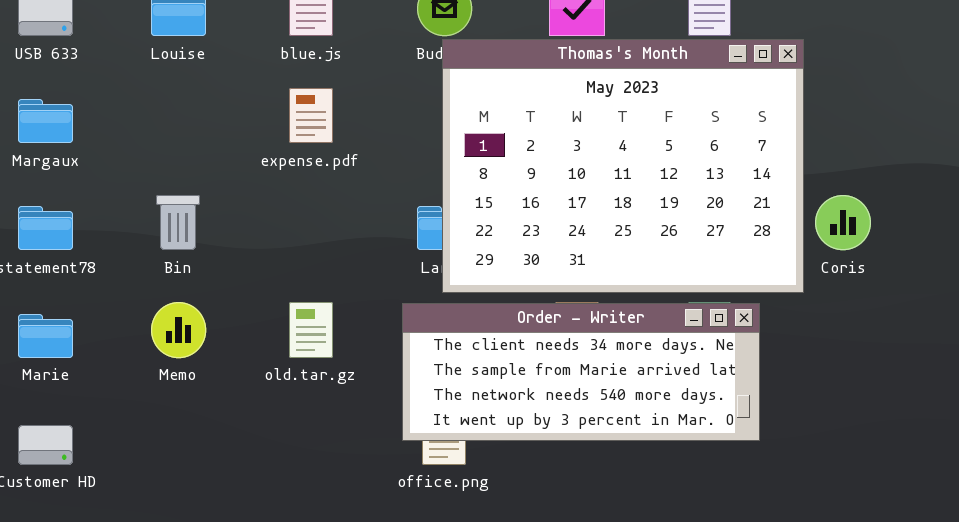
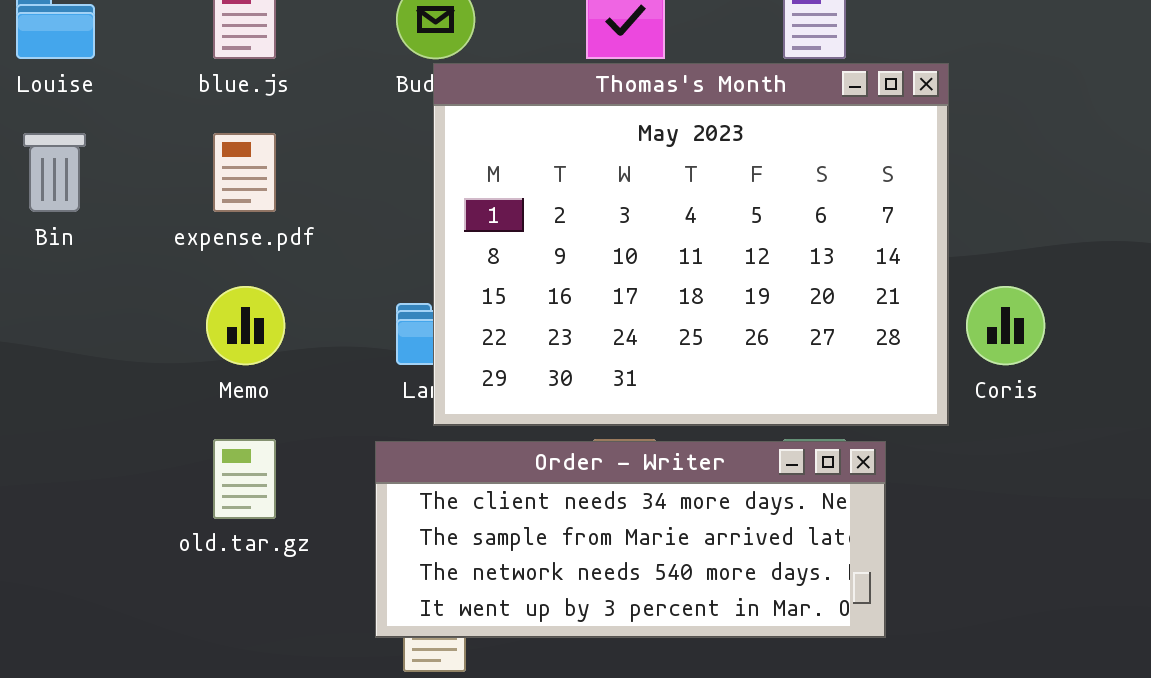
Bin: [156,195,200,250] -> [23,133,86,212], moved
Memo: [151,302,206,358] -> [206,286,285,365], moved

